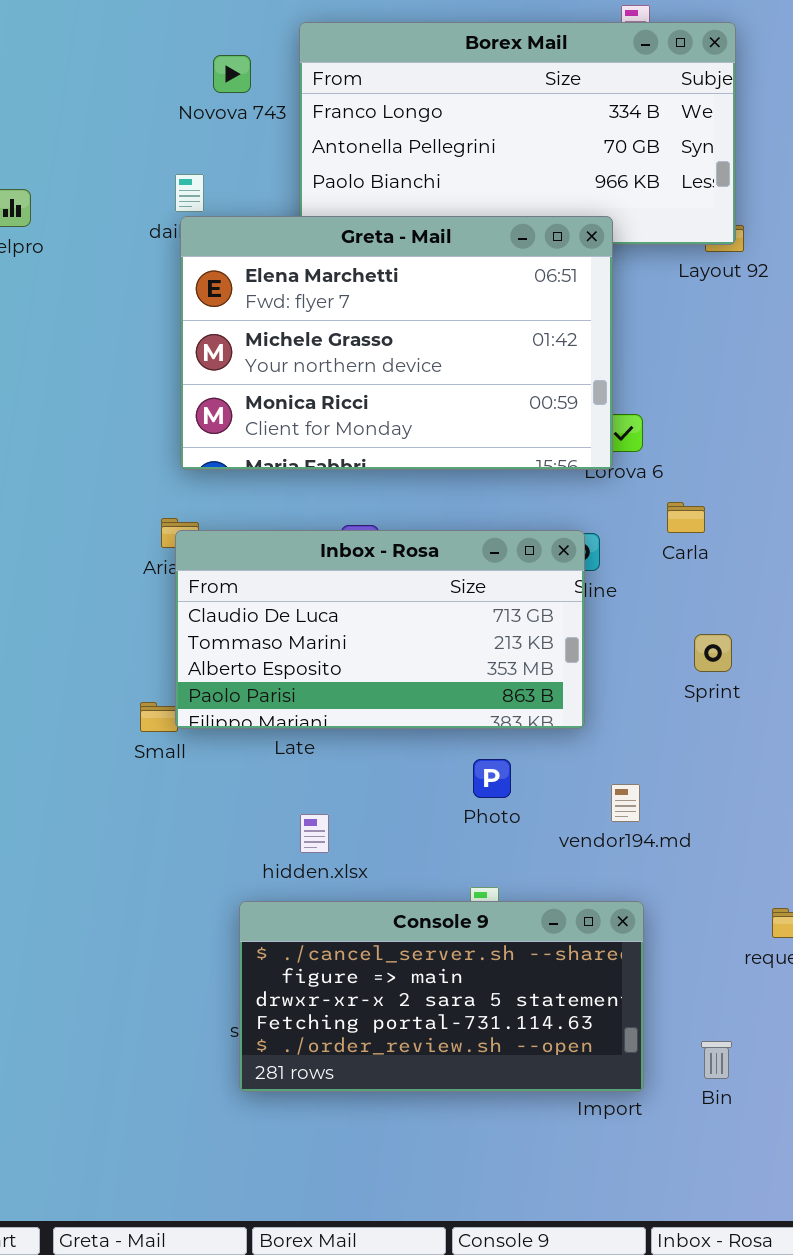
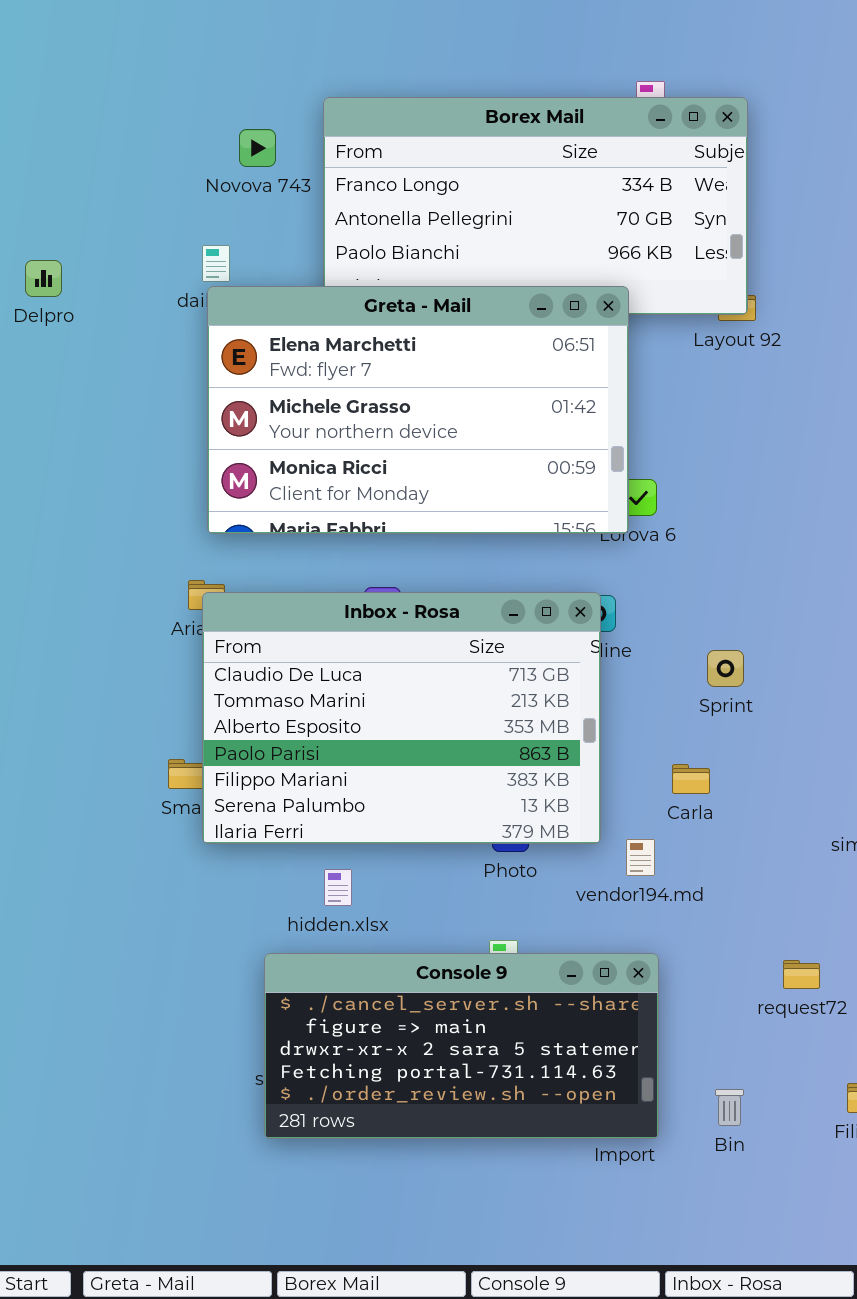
Carla: [667,502,705,533] -> [672,764,710,794], moved
Inbox - Rosa: [175,530,585,729] -> [202,592,601,844], resized
Sprint: [694,634,732,672] -> [707,650,744,687], moved

